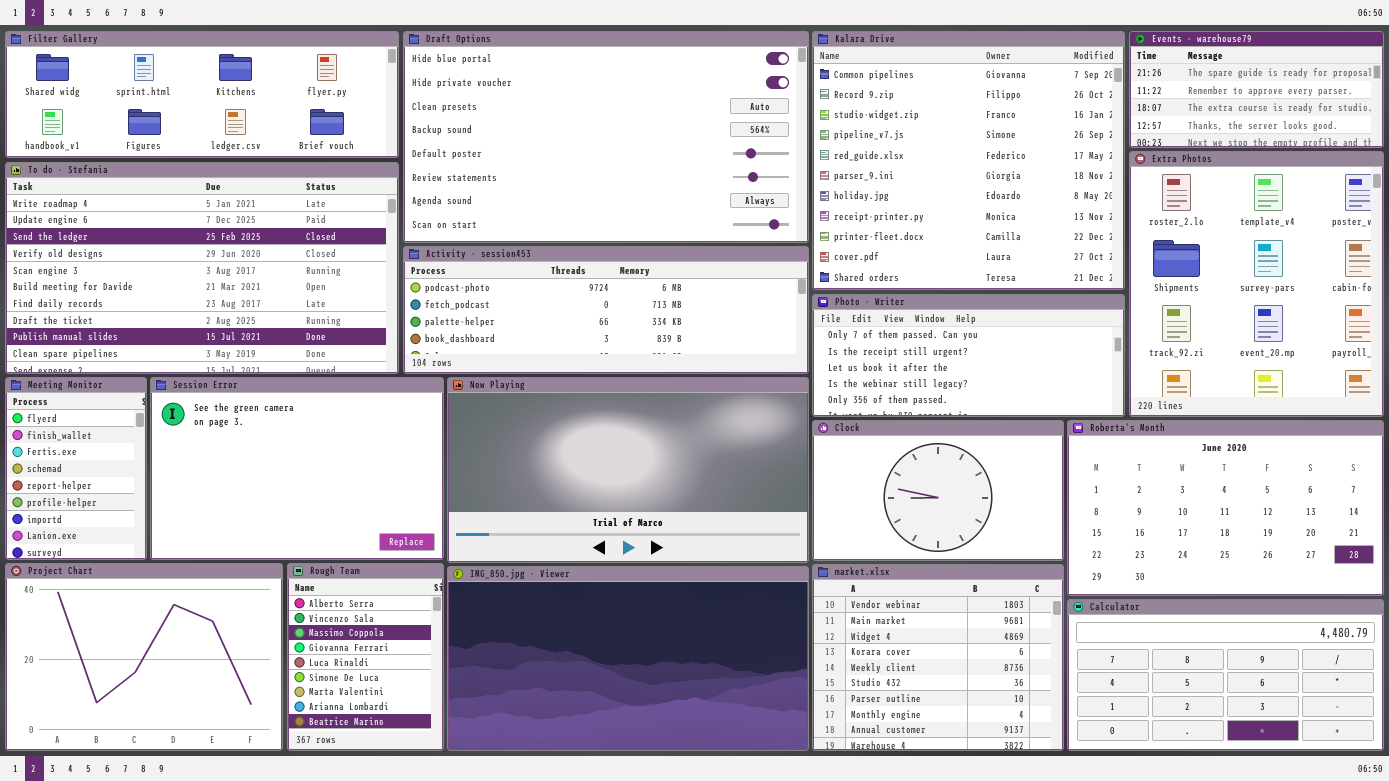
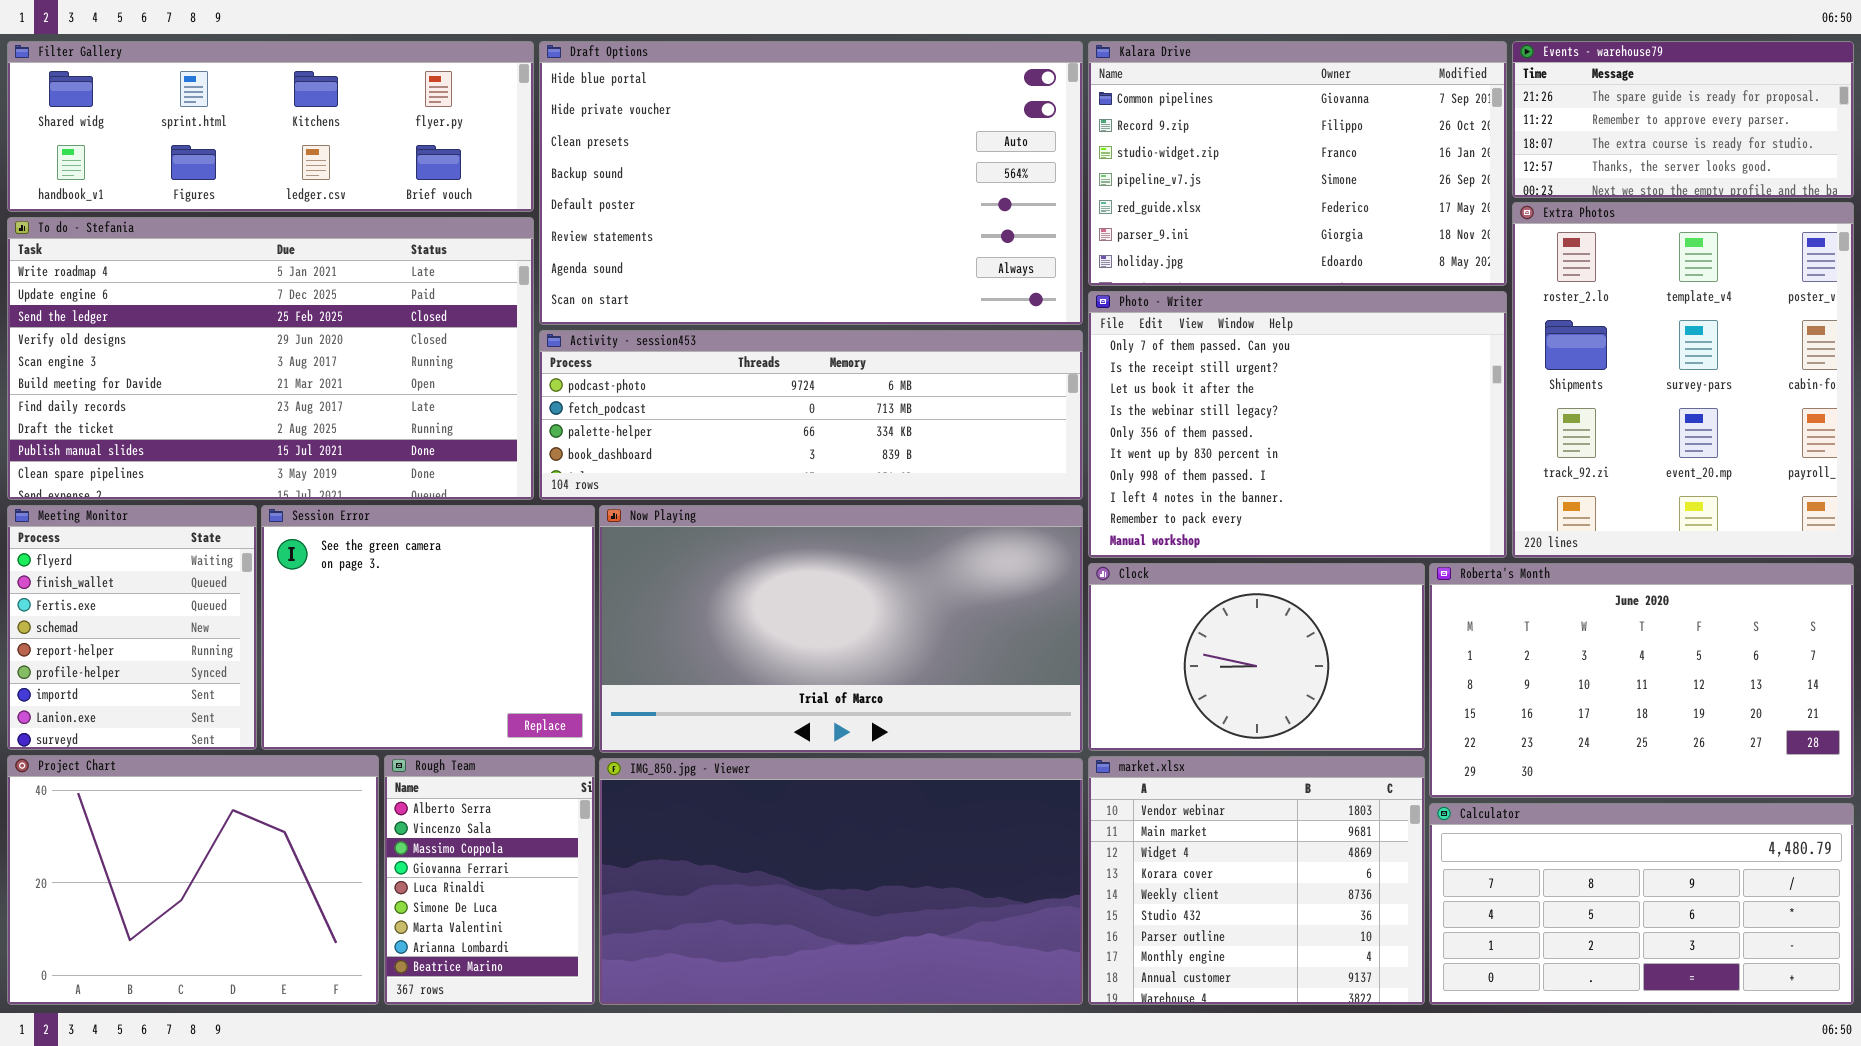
Kalara Drive: [812,31,1125,290] -> [1088,41,1507,286], resized
Photo - Writer: [812,294,1125,417] -> [1088,291,1507,558], resized
Meeting Monitor: [5,377,147,560] -> [7,505,257,750], resized
Session Error: [150,377,444,560] -> [261,505,595,750], resized

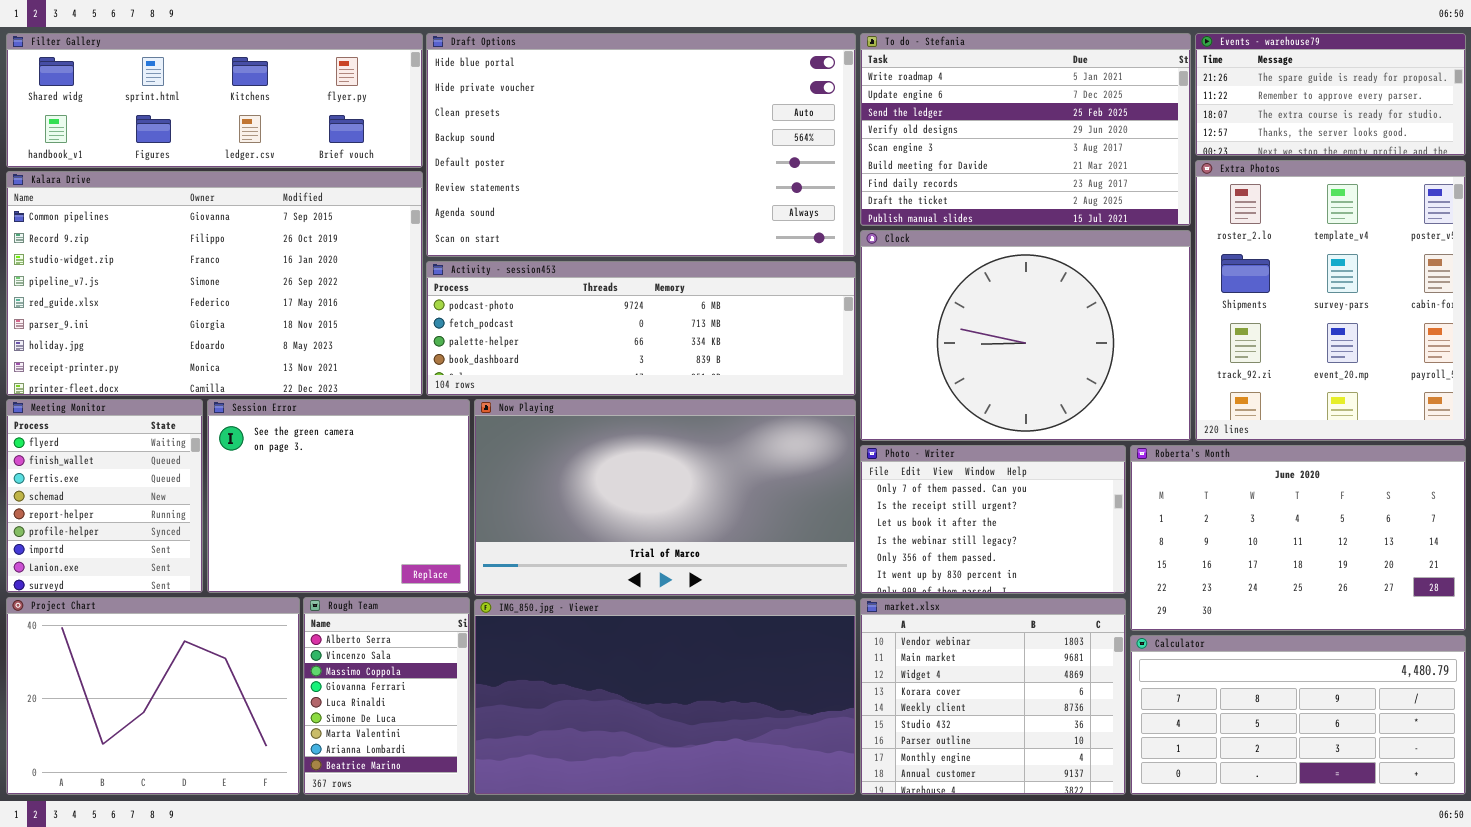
Kalara Drive: [1088,41,1507,286] -> [6,171,423,396], moved, resized
To do - Stefania: [7,217,534,500] -> [860,33,1191,226], moved, resized
Photo - Writer: [1088,291,1507,558] -> [860,445,1126,594], moved, resized
Clock: [1088,563,1425,751] -> [860,230,1191,441], moved, resized

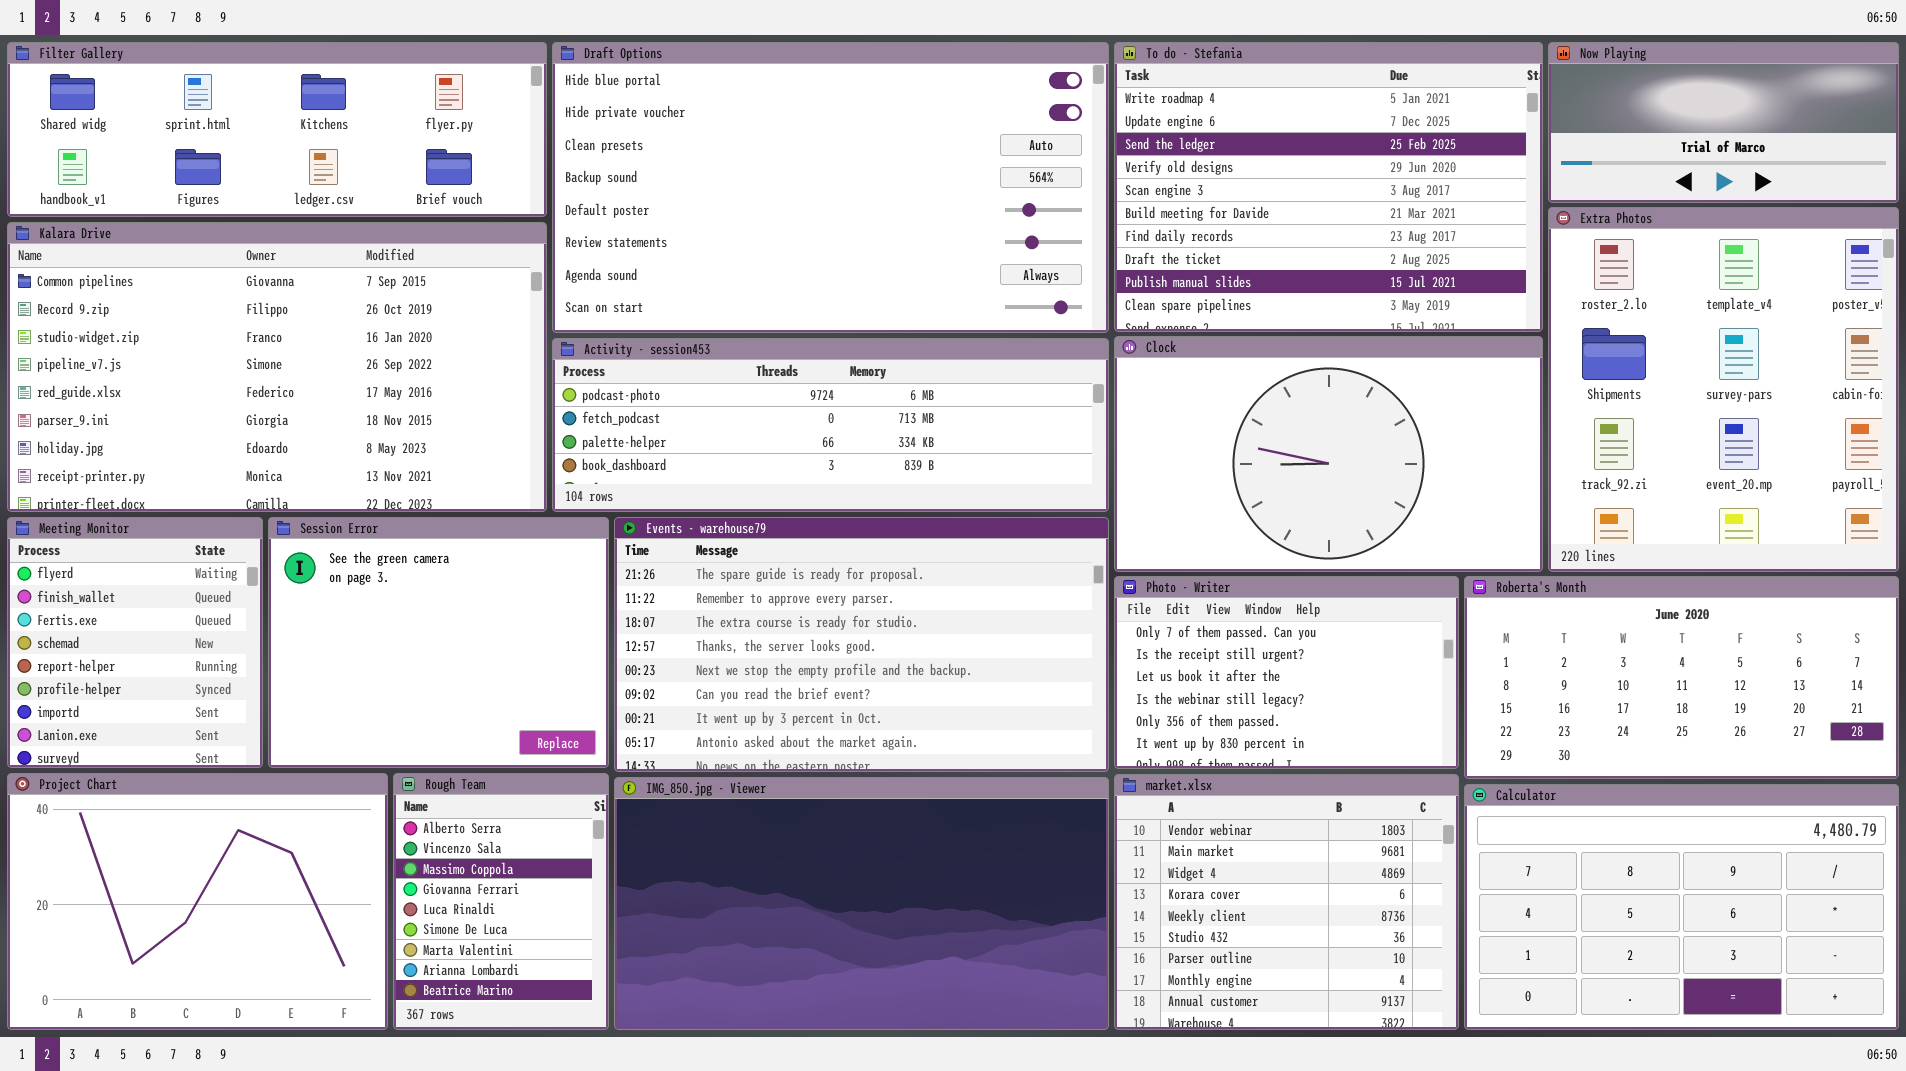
To do - Stefania: [860,33,1191,226] -> [1114,42,1543,332], resized
Events - warehouse79: [1195,33,1466,156] -> [614,517,1109,772], moved, resized
Clock: [860,230,1191,441] -> [1114,336,1543,572], resized
Now Playing: [474,399,856,596] -> [1548,42,1899,203], moved, resized
Roberta's Month: [1130,445,1466,631] -> [1464,576,1899,779], resized
Calculator: [1130,635,1466,795] -> [1464,784,1899,1030], resized

